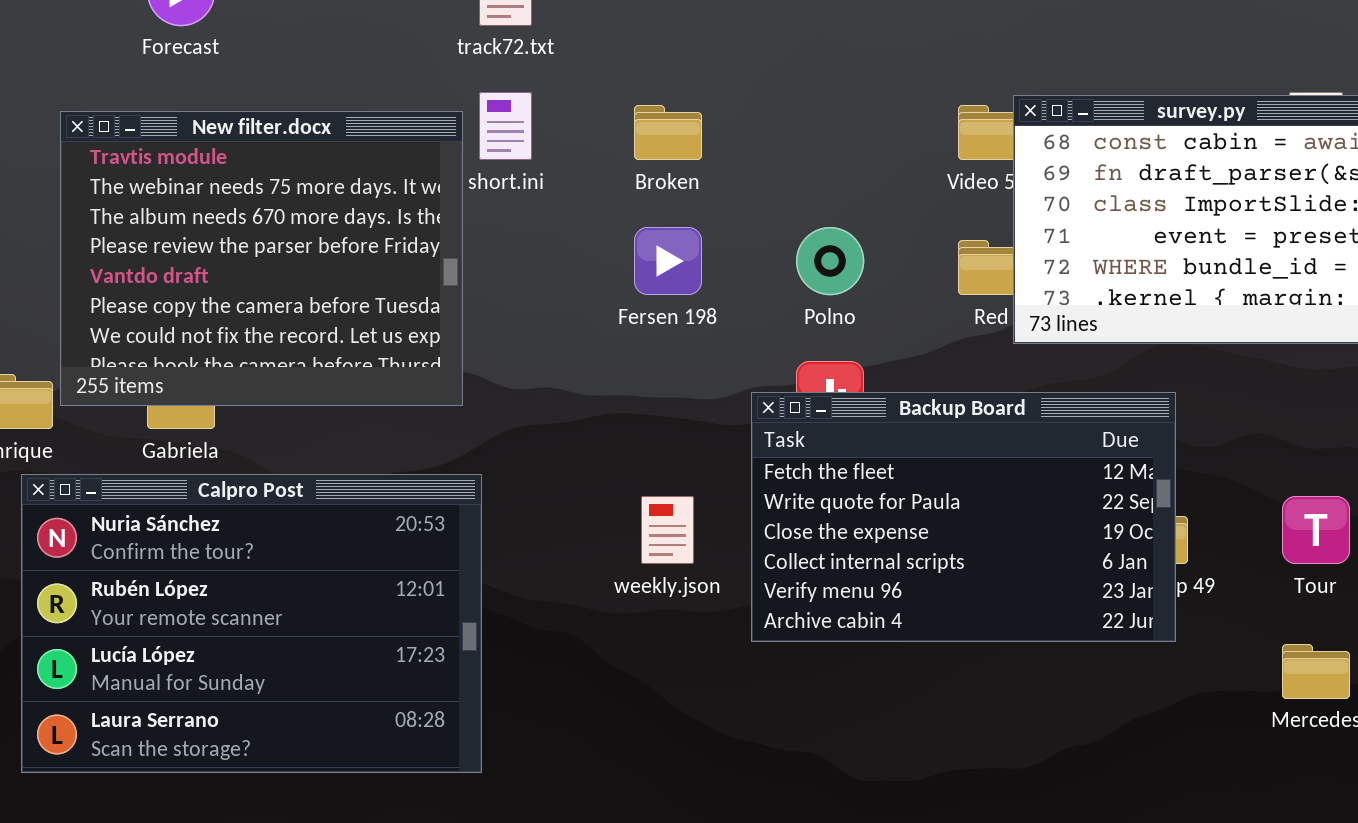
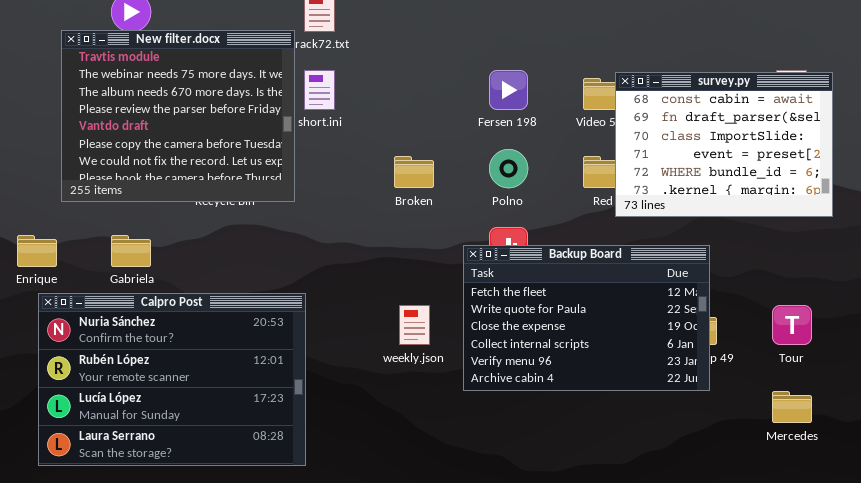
Broken: [634,105,702,160] -> [394,156,434,188], moved
New filter.docx: [60,111,463,406] -> [61,30,295,202], moved
Fersen 198: [634,227,702,295] -> [489,70,528,110], moved

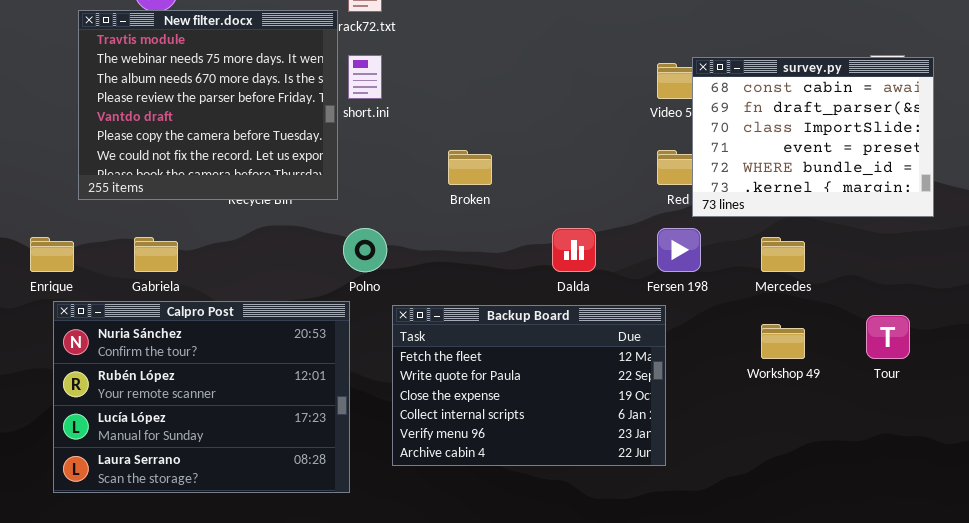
Fersen 198: [489,70,528,110] -> [657,228,701,272], moved
Polno: [489,149,528,188] -> [343,228,387,272], moved
Backup Board: [463,245,710,391] -> [392,305,666,466], moved
Mercedes: [772,391,812,423] -> [761,237,805,272], moved

